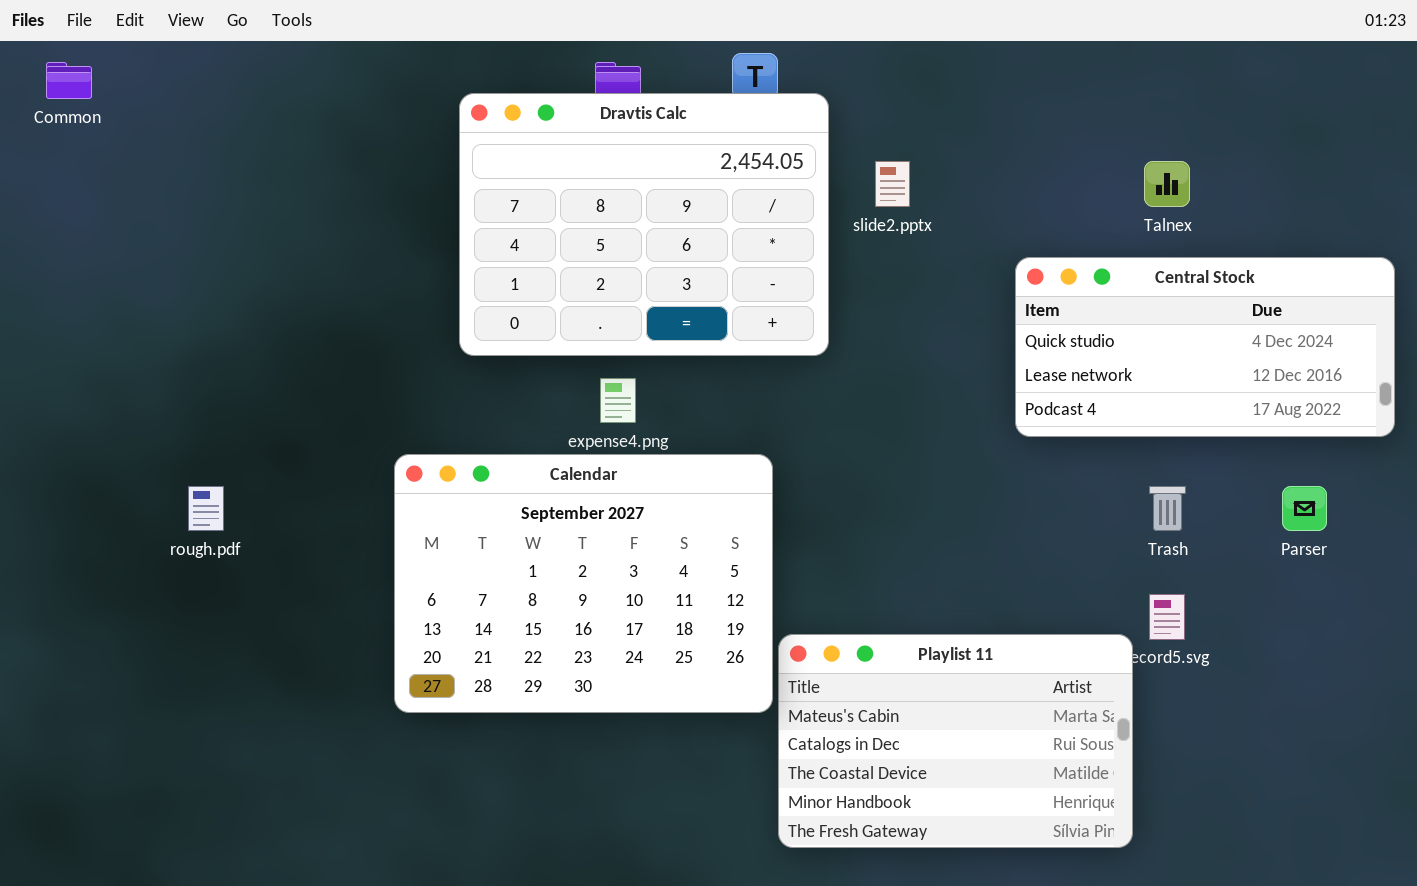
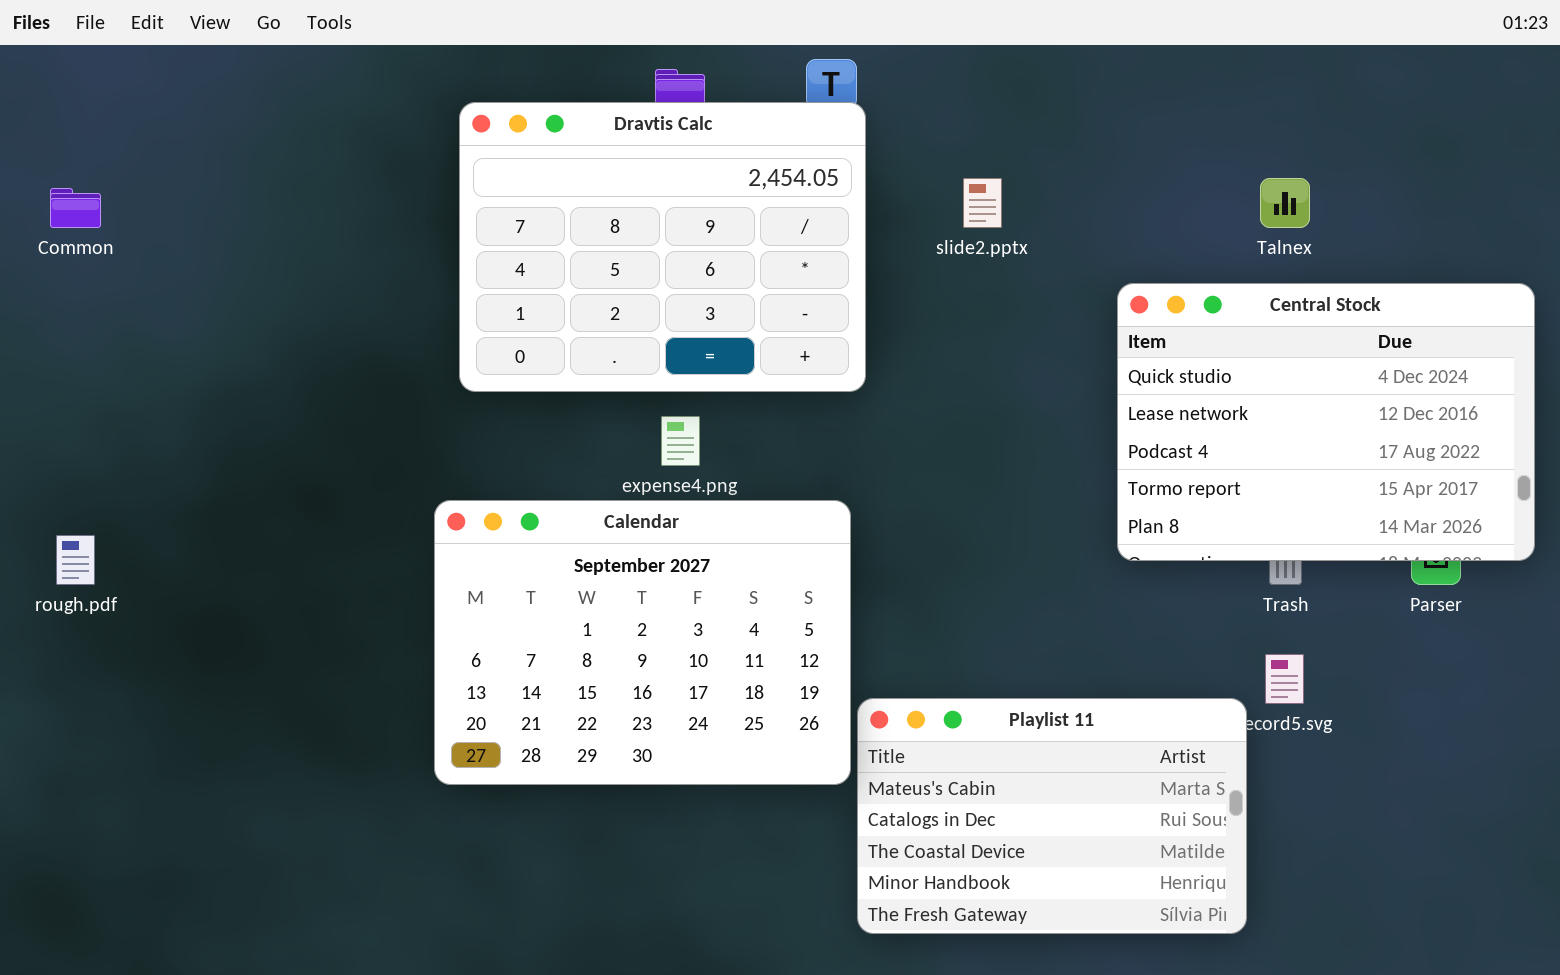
Common: [46,62,92,99] -> [50,188,101,228], moved
Dravtis Calc: [459,93,829,356] -> [459,102,866,392], moved
Central Stock: [1015,257,1395,437] -> [1117,283,1535,561], resized
rough.pdf: [188,486,224,531] -> [56,535,95,585], moved

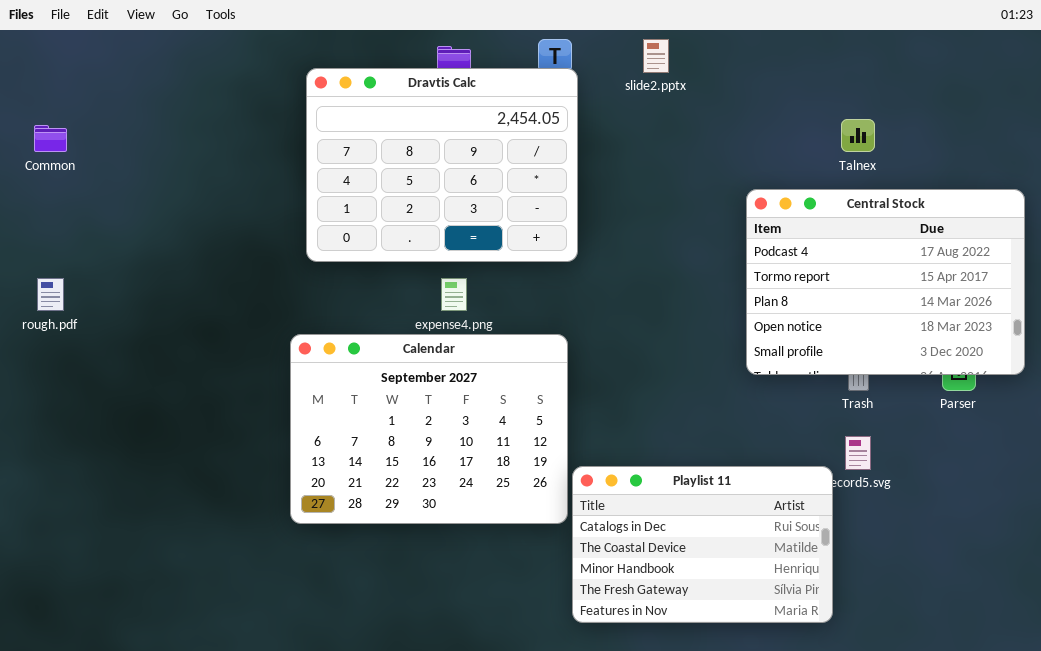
slide2.pptx: [963,178,1002,228] -> [643,39,669,73], moved
Central Stock: [1117,283,1535,561] -> [746,189,1025,375], scrolled down 2 rows
rough.pdf: [56,535,95,585] -> [37,278,64,311], moved
Playlist 11: [857,698,1247,934] -> [572,466,833,623], scrolled down 1 row

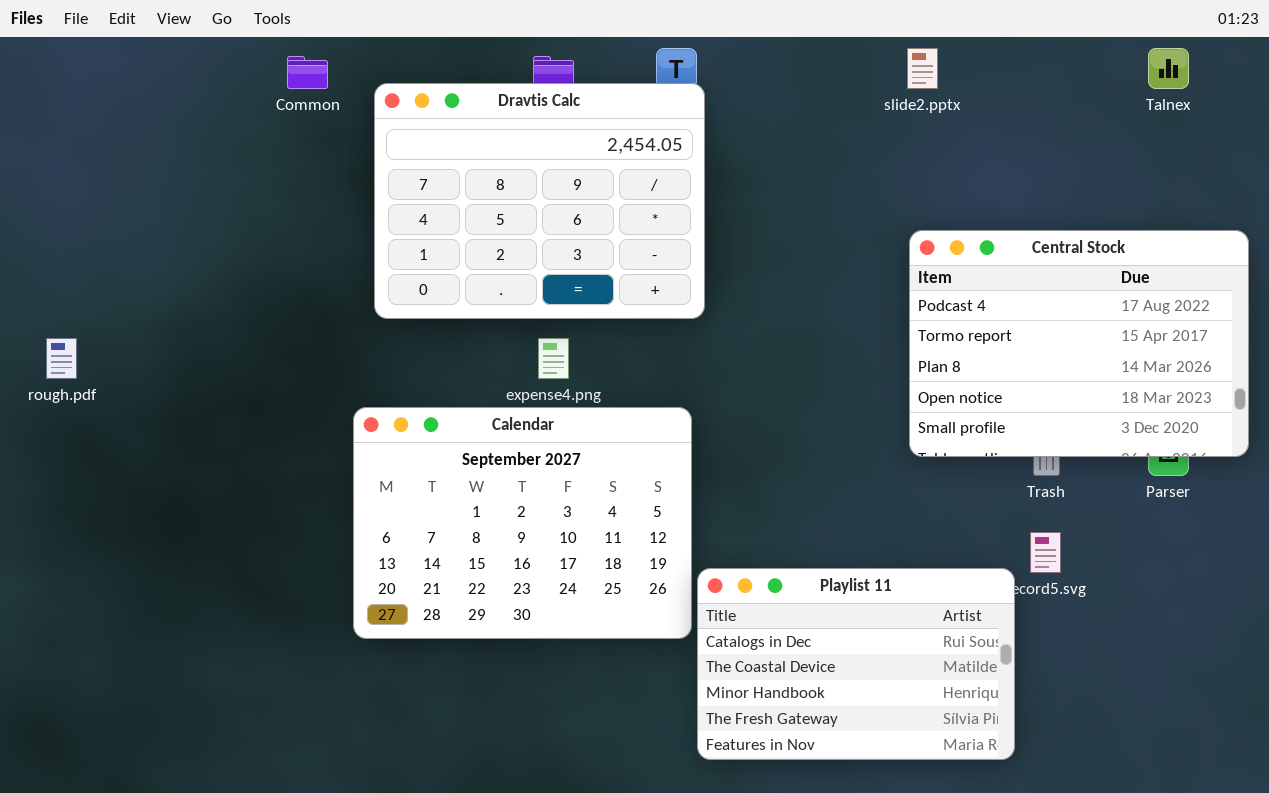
slide2.pptx: [643,39,669,73] -> [907,48,938,89], moved
Talnex: [841,119,875,152] -> [1148,48,1189,89], moved
Common: [34,125,67,152] -> [287,56,328,89], moved

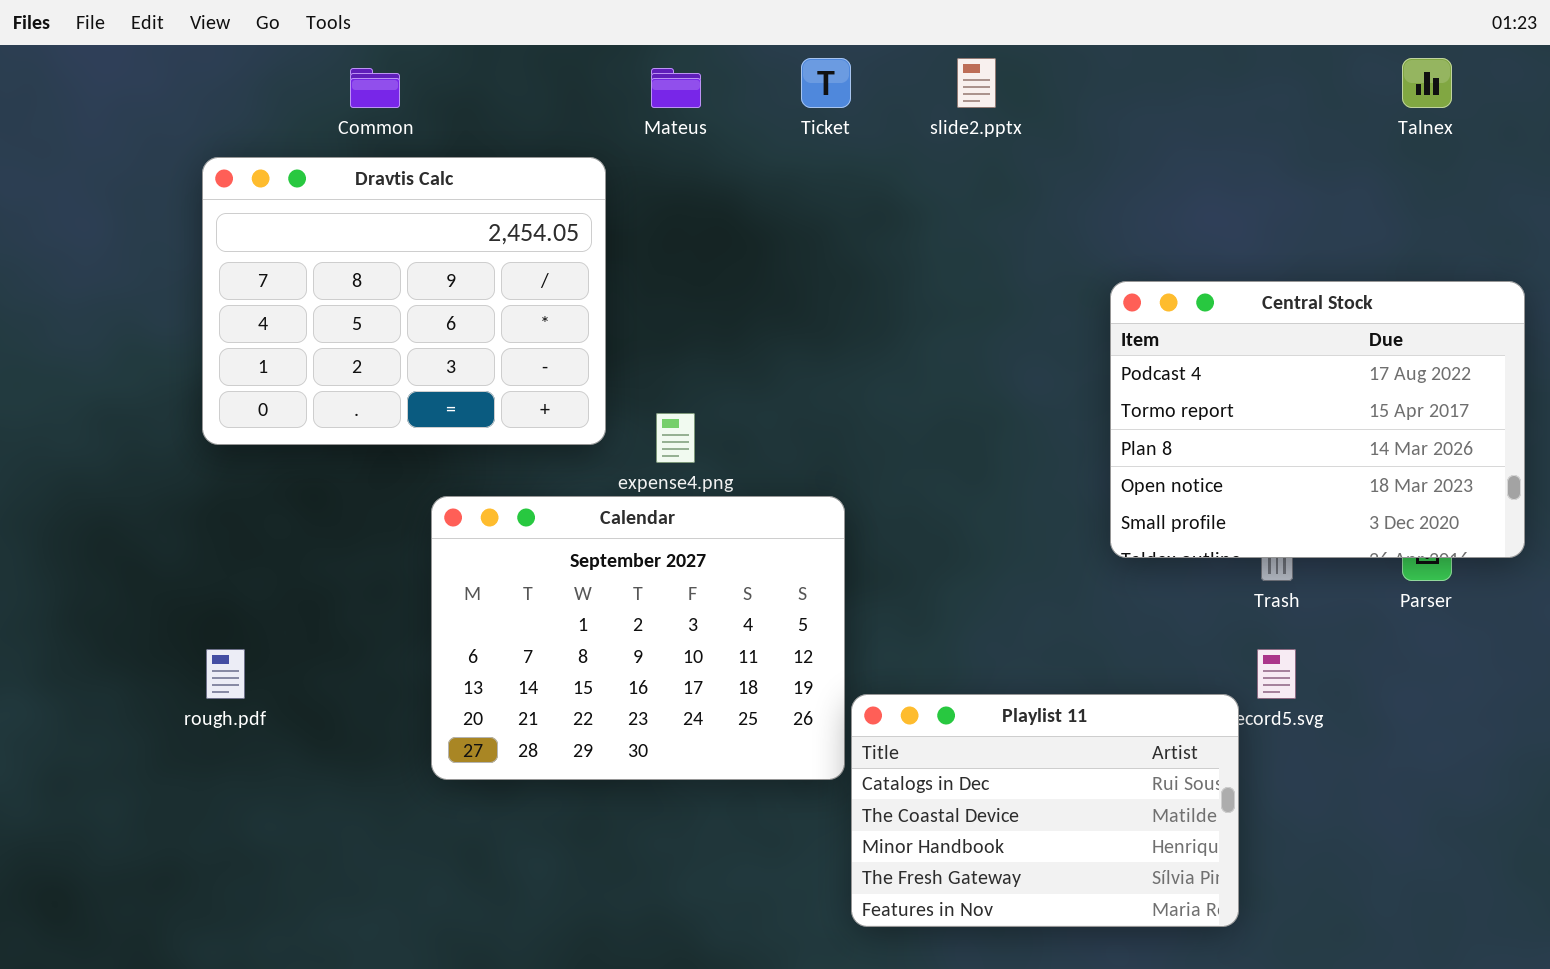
slide2.pptx: [907,48,938,89] -> [957,58,996,108], moved
Dravtis Calc: [374,83,705,319] -> [202,157,606,445], moved
rough.pdf: [46,338,77,379] -> [206,649,245,699], moved

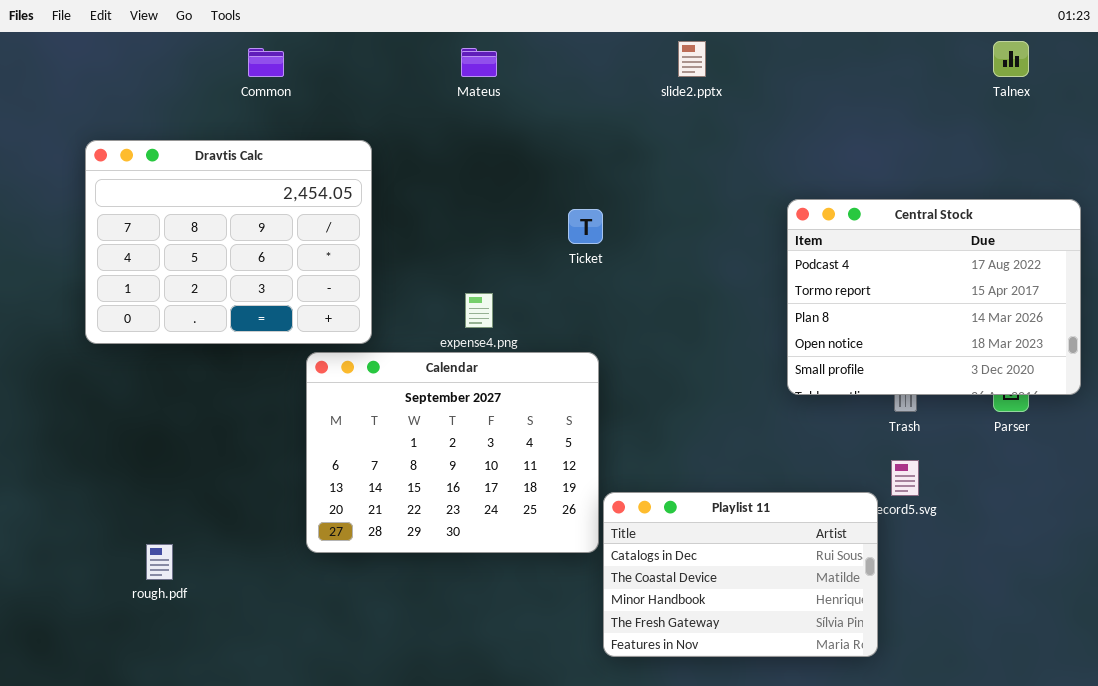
Ticket: [801,58,851,108] -> [568,209,603,244], moved
Dravtis Calc: [202,157,606,445] -> [85,140,372,344], moved
rough.pdf: [206,649,245,699] -> [146,544,173,580], moved

